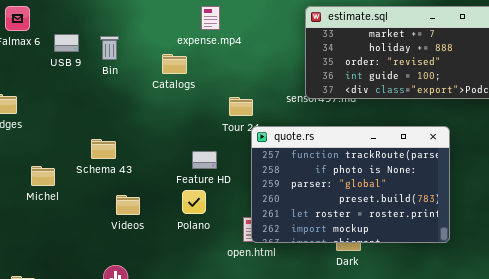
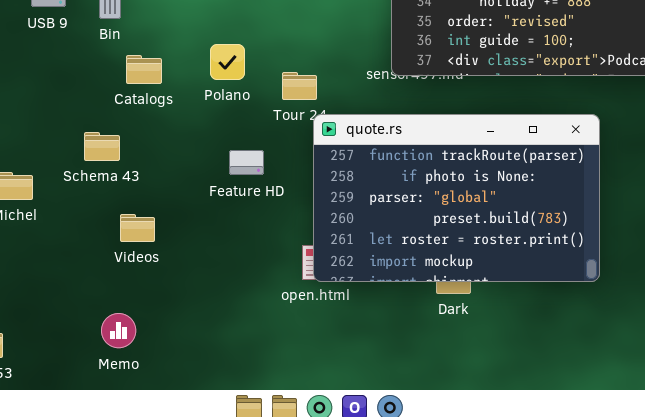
Catalogs: [162,54,187,74] -> [126,55,162,84], moved
Polano: [182,190,206,214] -> [210,44,245,80], moved

